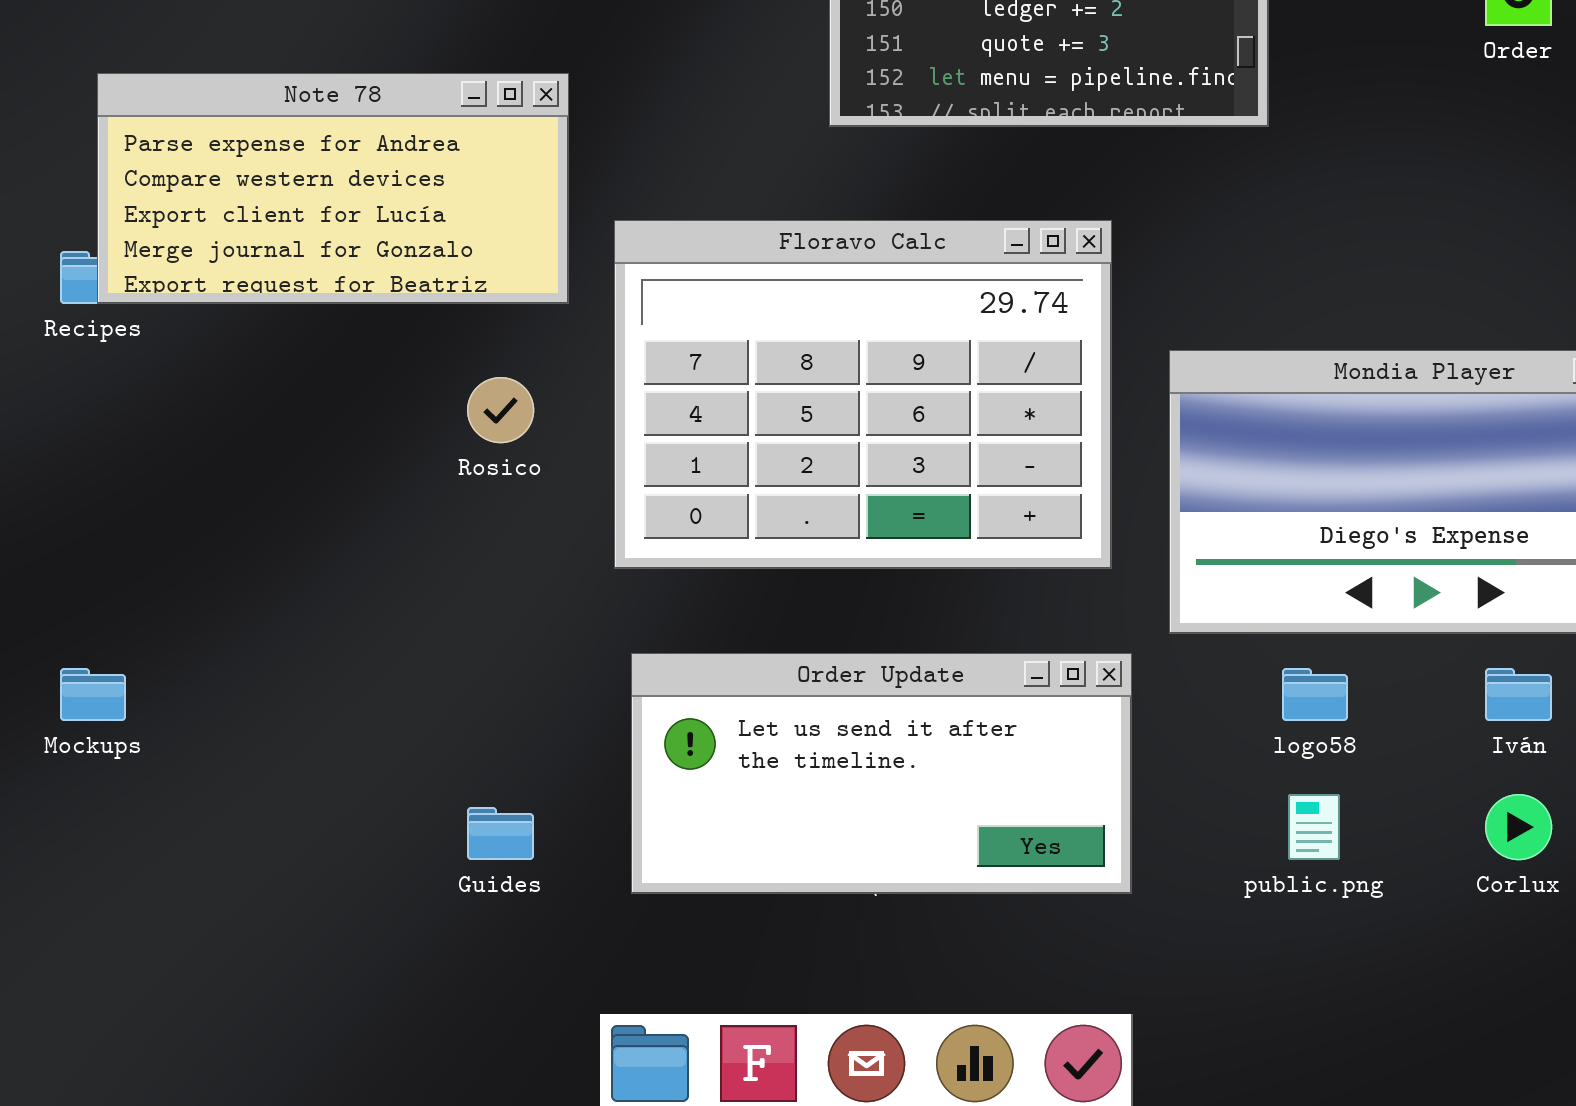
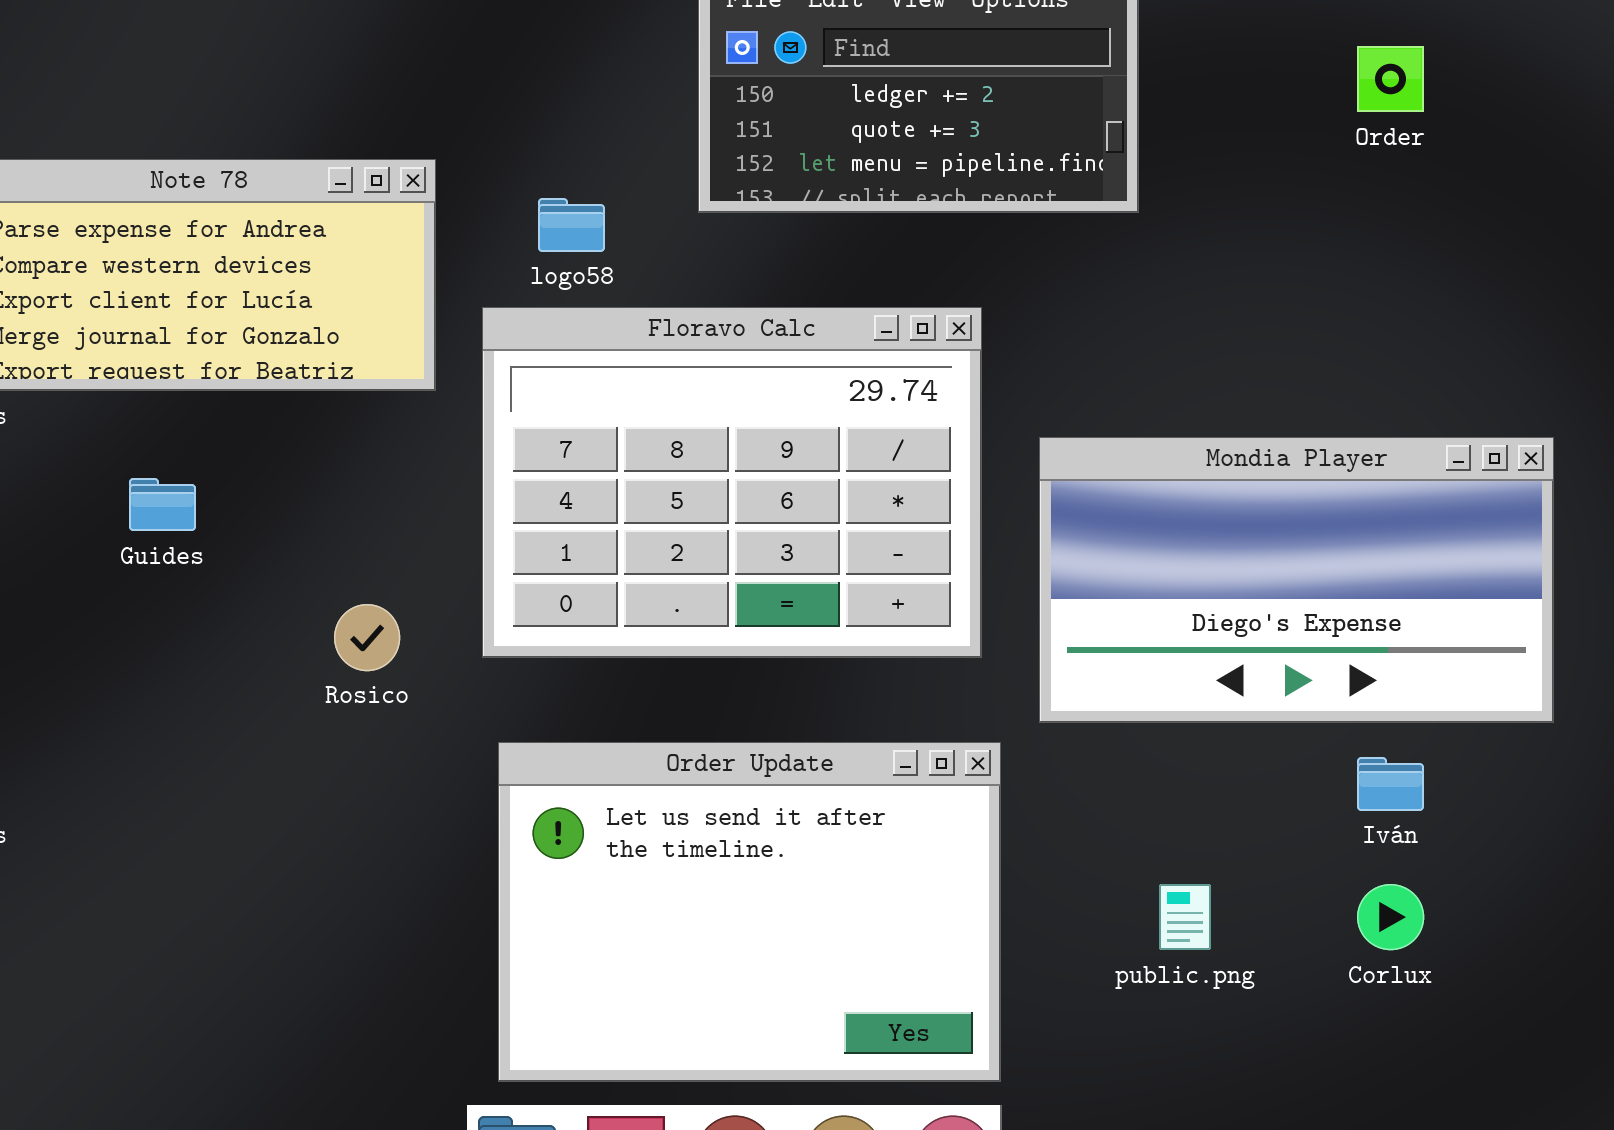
Rosico: [467,377,534,443] -> [334,604,400,671], moved
Order Update: [631,653,1132,894] -> [498,742,1001,1082], resized
logo58: [1282,668,1348,721] -> [538,198,605,252], moved
Guides: [467,807,534,860] -> [129,478,196,531], moved

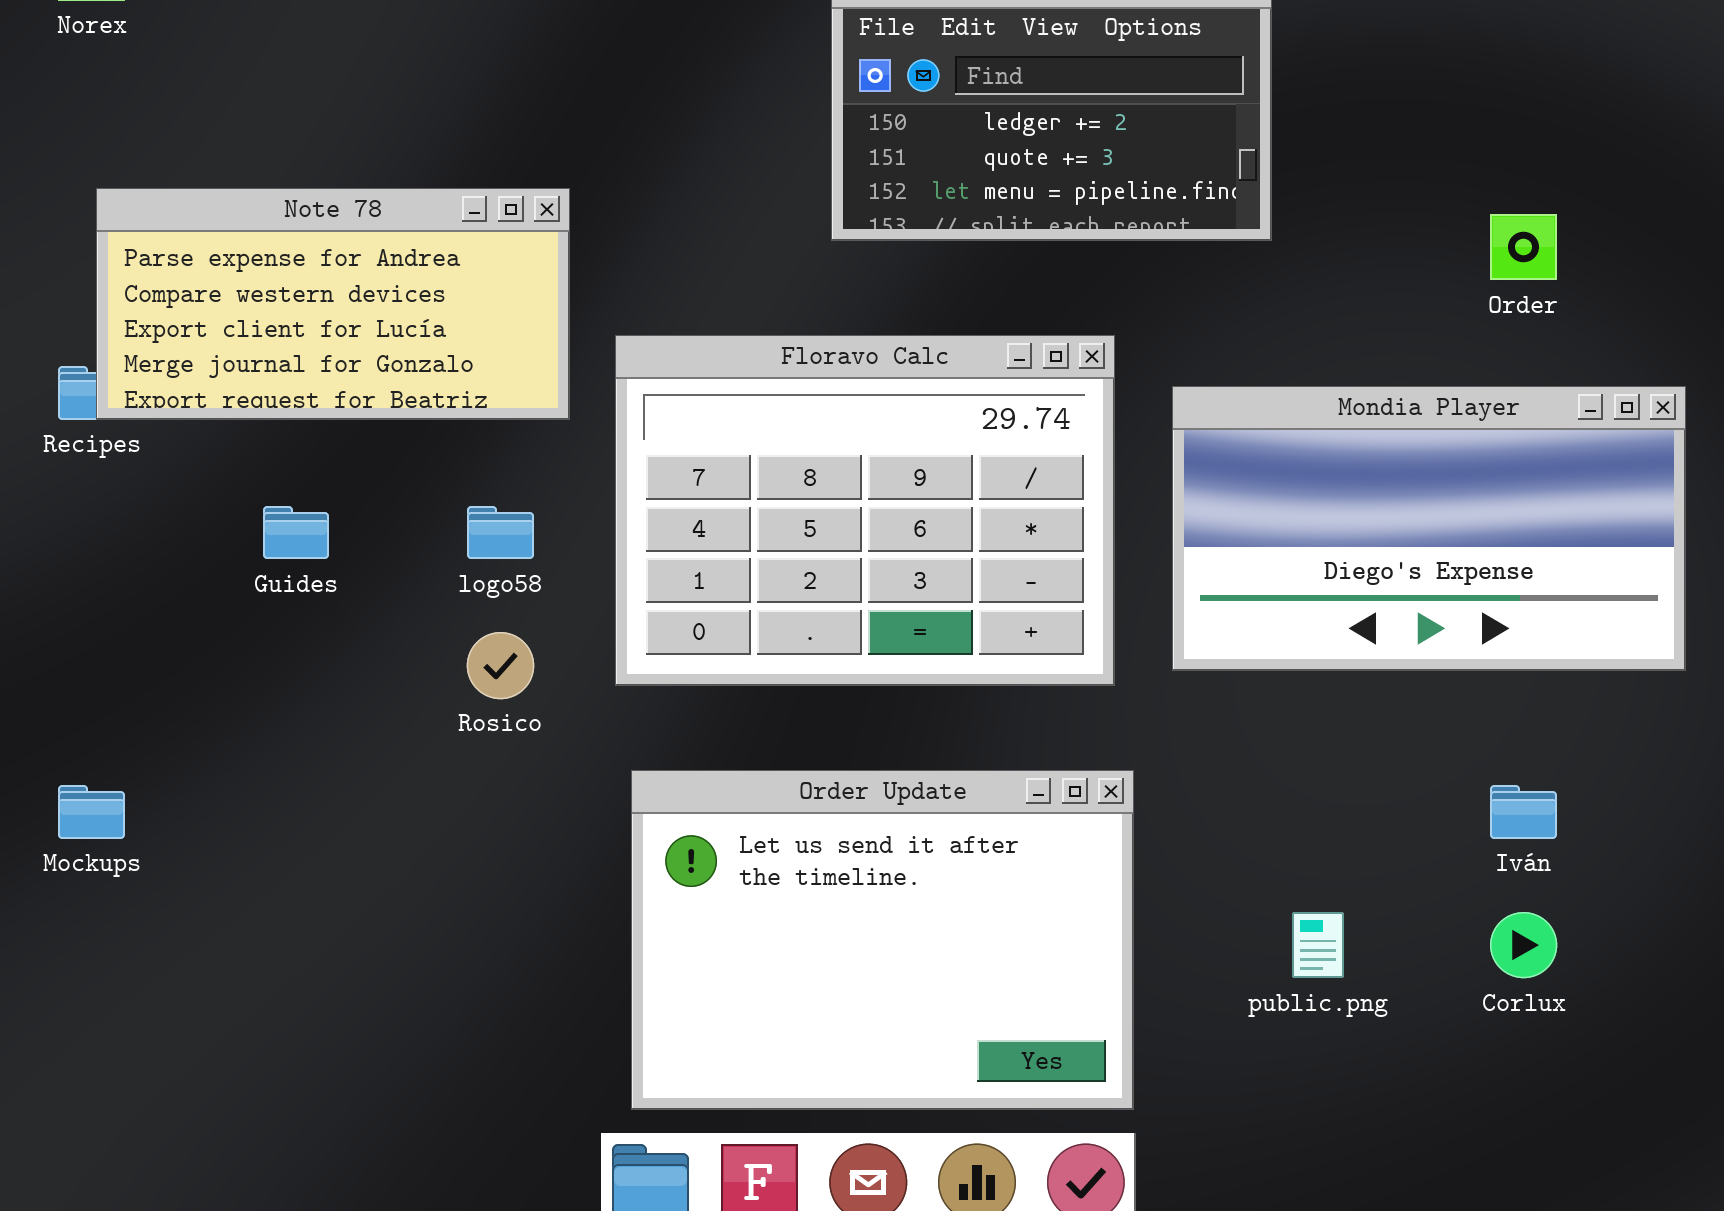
Order: [1357,46,1424,112] -> [1490,214,1557,280], moved
logo58: [538,198,605,252] -> [467,506,534,559], moved
Mondia Player: [1039,437,1554,723] -> [1172,386,1686,671], moved

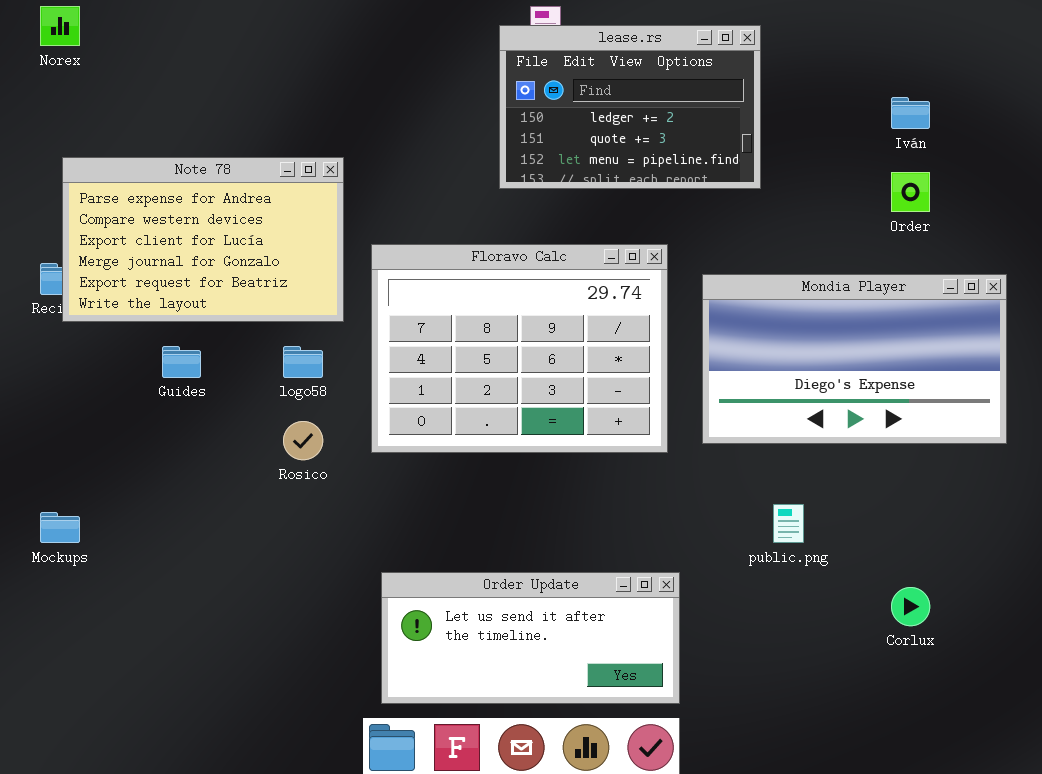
Note 78: [96,188,570,420] -> [62,157,344,322], resized
Order Update: [631,770,1134,1110] -> [381,572,680,704], resized
Iván: [1490,785,1557,839] -> [891,97,930,129], moved
public.png: [1292,912,1344,978] -> [773,504,804,543], moved

